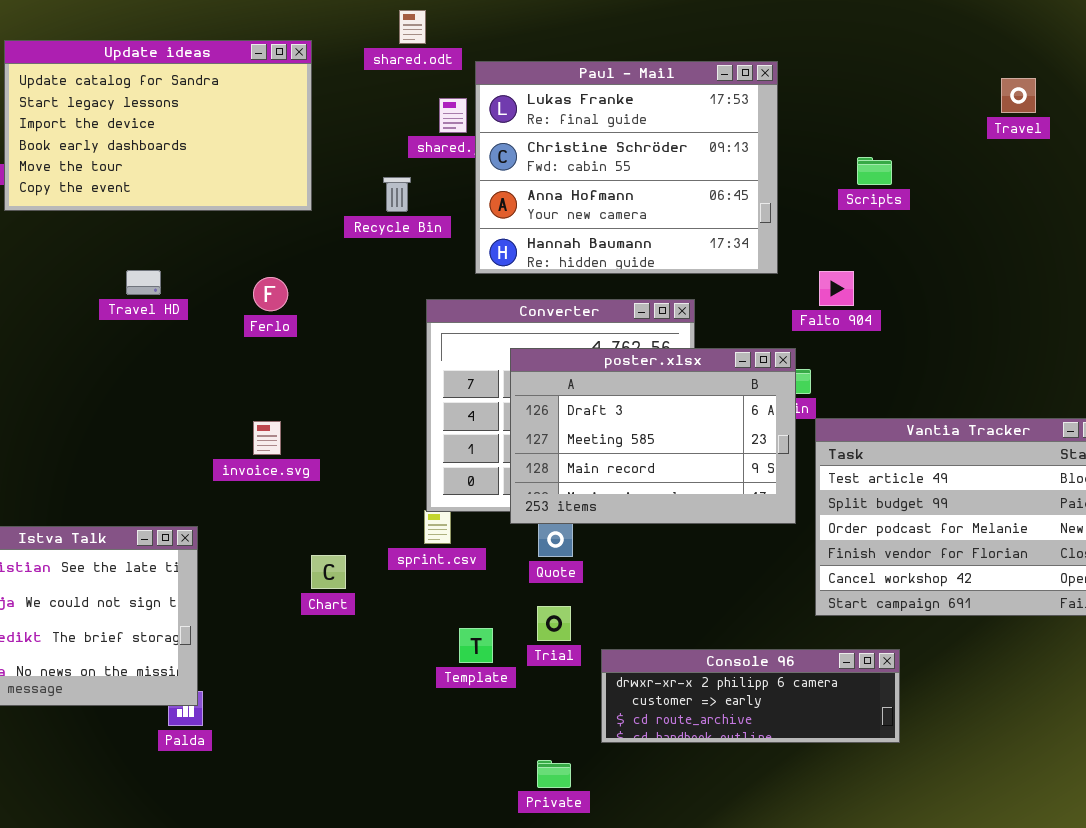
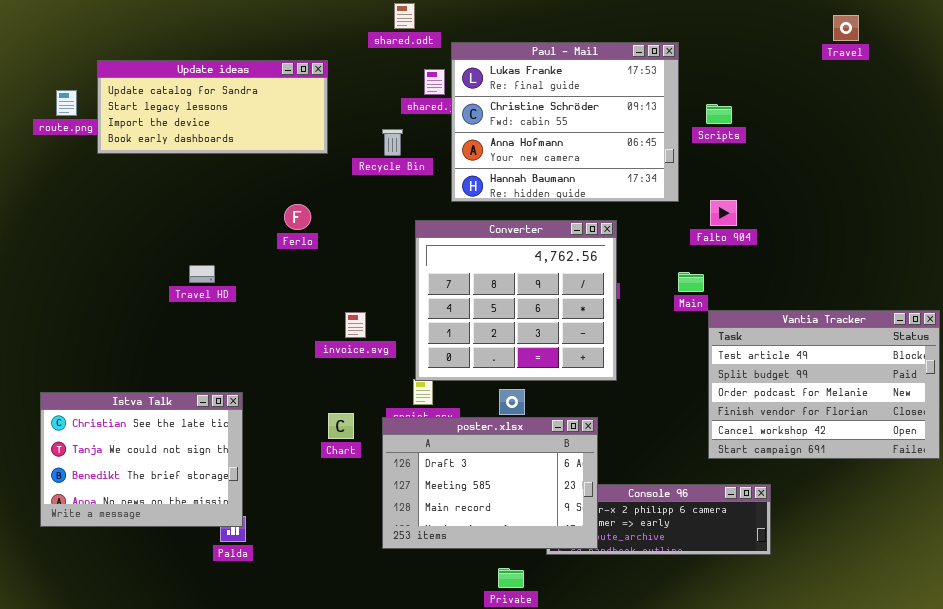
Update ideas: [4,40,312,211] -> [97,60,328,154], resized
Travel: [1001,78,1036,113] -> [833,15,859,41], moved
Scripts: [857,157,892,185] -> [706,104,732,124], moved
Travel HD: [126,270,161,295] -> [189,265,215,283], moved
poster.xlsx: [510,348,796,524] -> [382,417,598,549], moved
invoice.svg: [253,421,281,455] -> [345,312,366,338], moved

